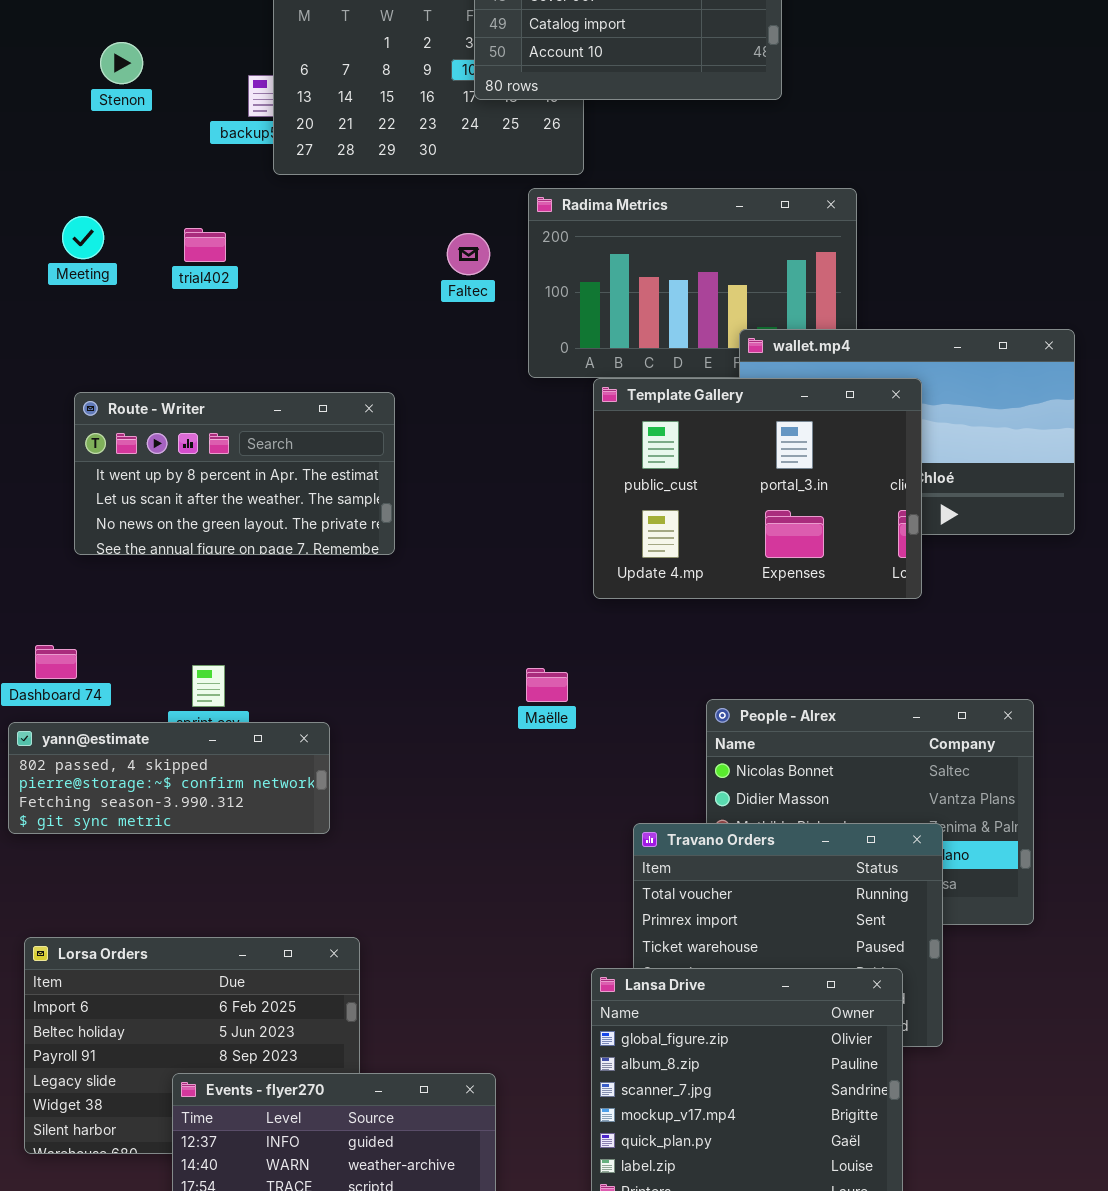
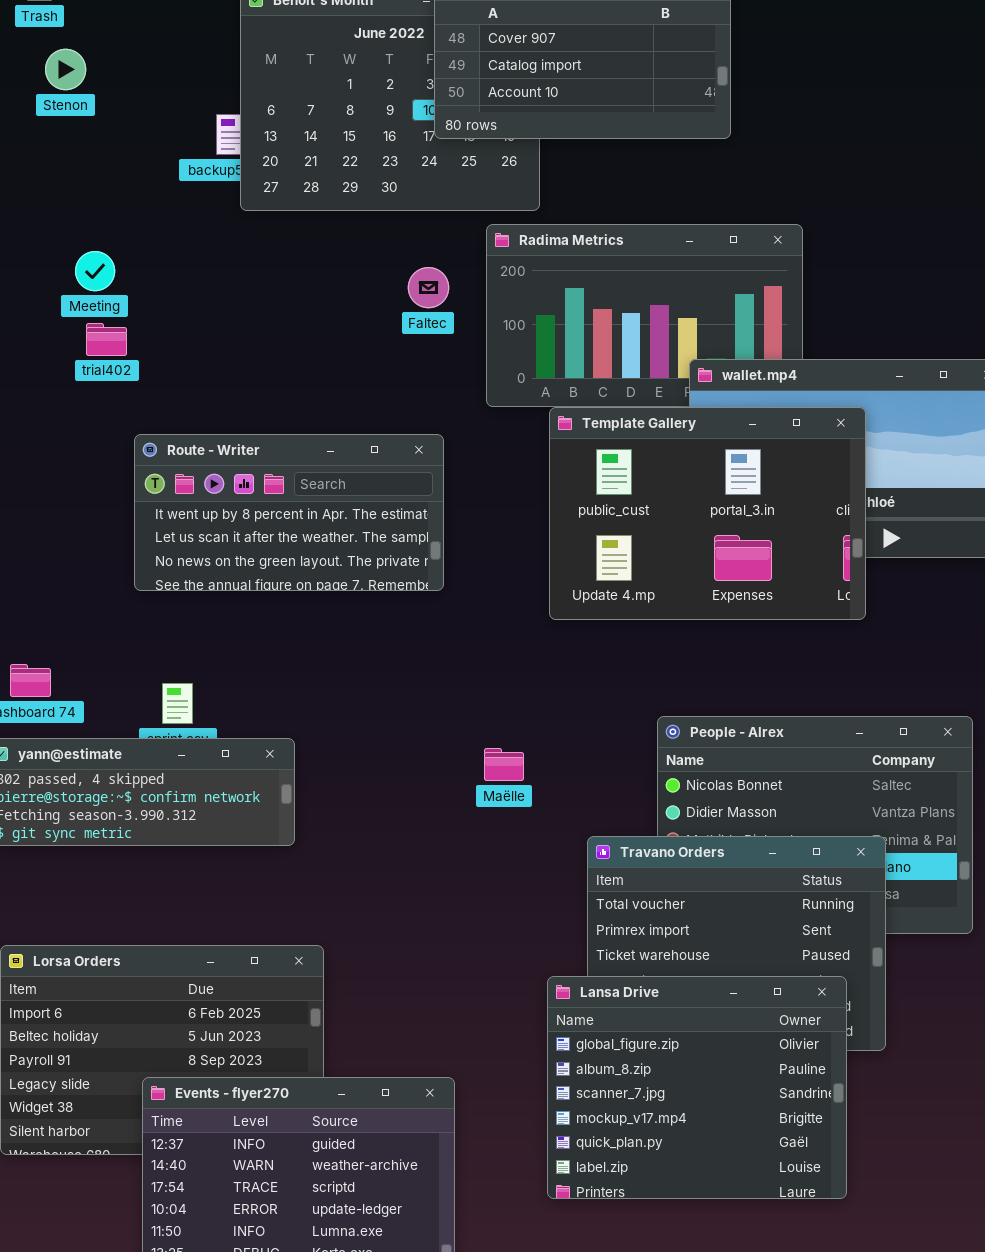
Stenon: [100,42,143,84] -> [45,49,86,90], moved
Meeting: [62,216,104,259] -> [75,251,115,291], moved
trial402: [184,228,226,262] -> [86,323,127,356], moved
Route - Writer: [74,392,395,555] -> [134,434,444,591], moved
Maëlle: [526,668,568,702] -> [484,748,524,781], moved

